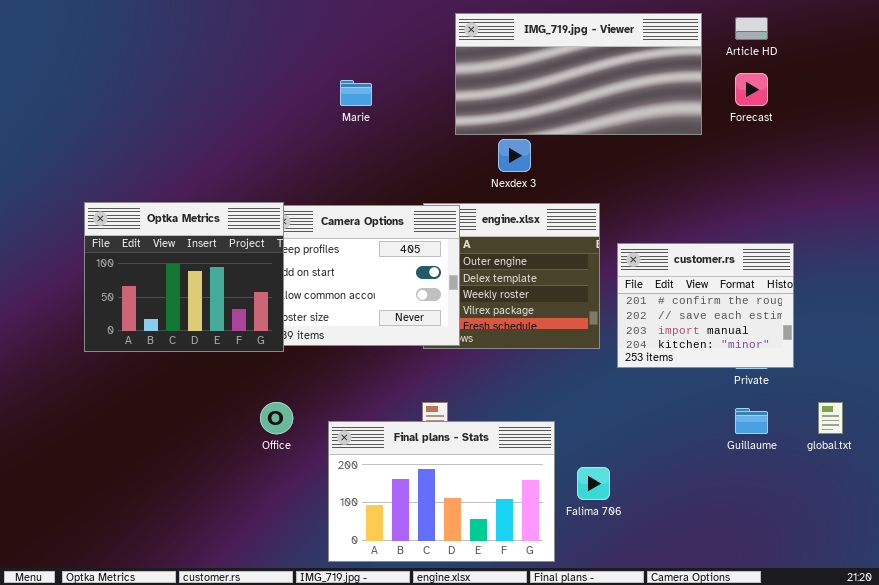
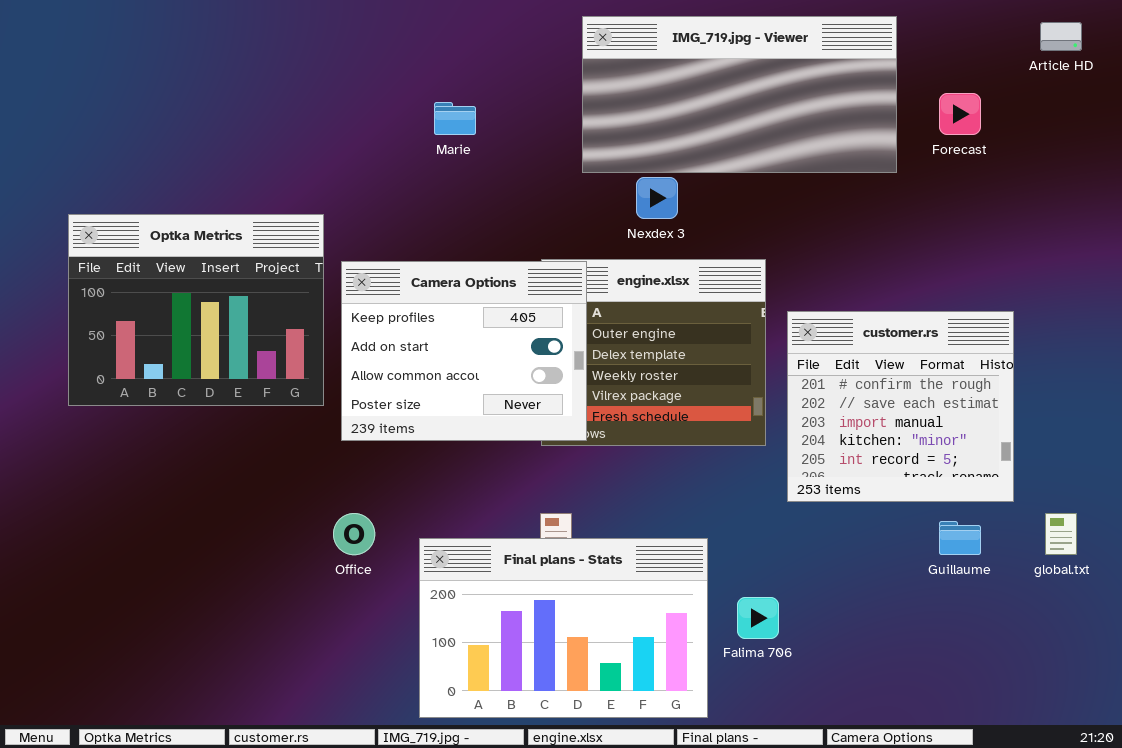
Article HD: [735,17,768,40] -> [1040,22,1082,51], moved
Optka Metrics: [84,202,284,352] -> [68,214,324,406], moved
customer.rs: [617,243,794,368] -> [787,311,1014,502], resized

